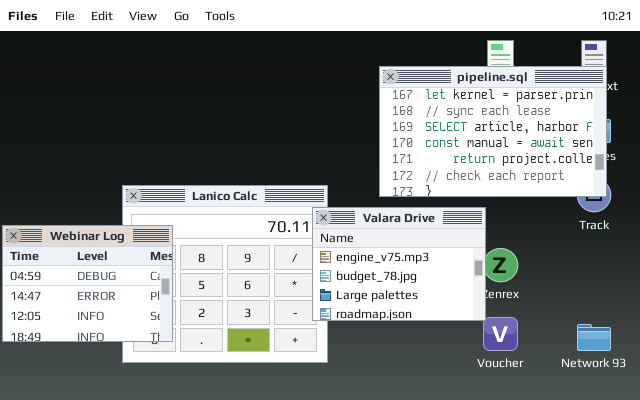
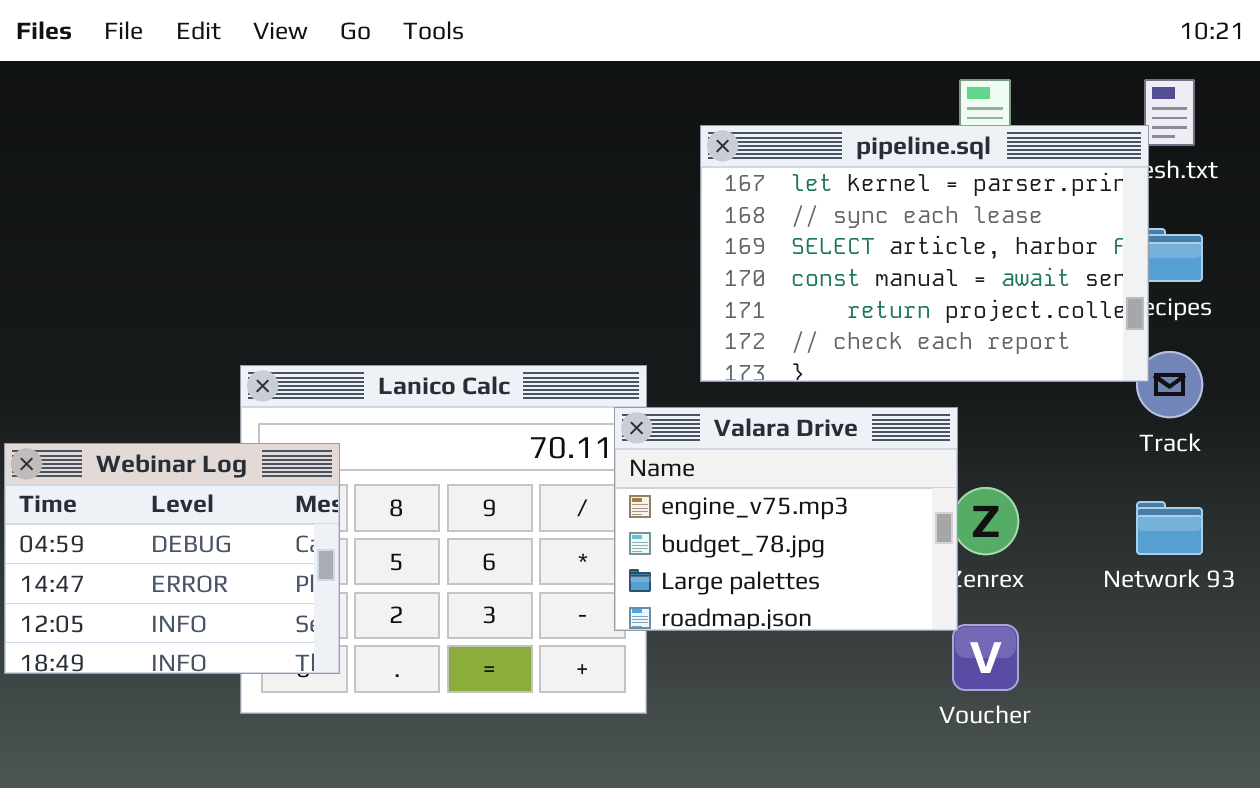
pipeline.sql: [379,66,607,197] -> [700,125,1149,382], moved
Network 93: [577,324,611,351] -> [1136,501,1203,555], moved

